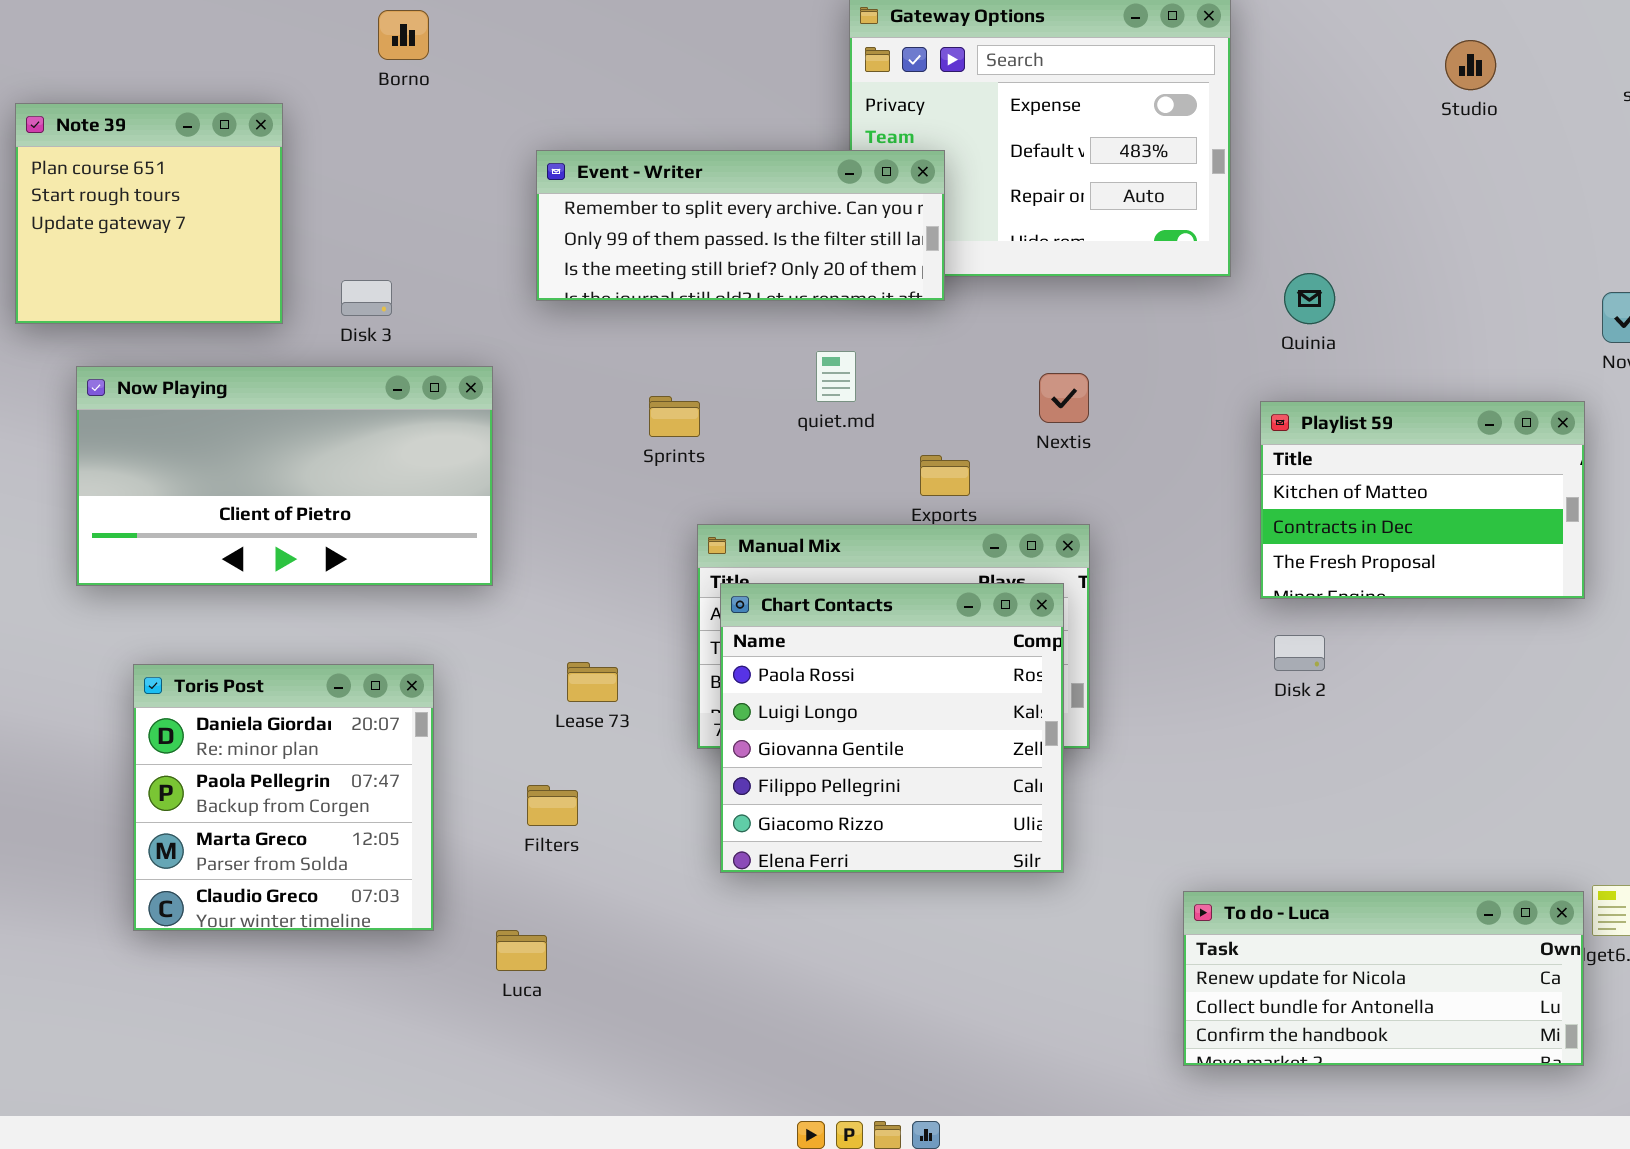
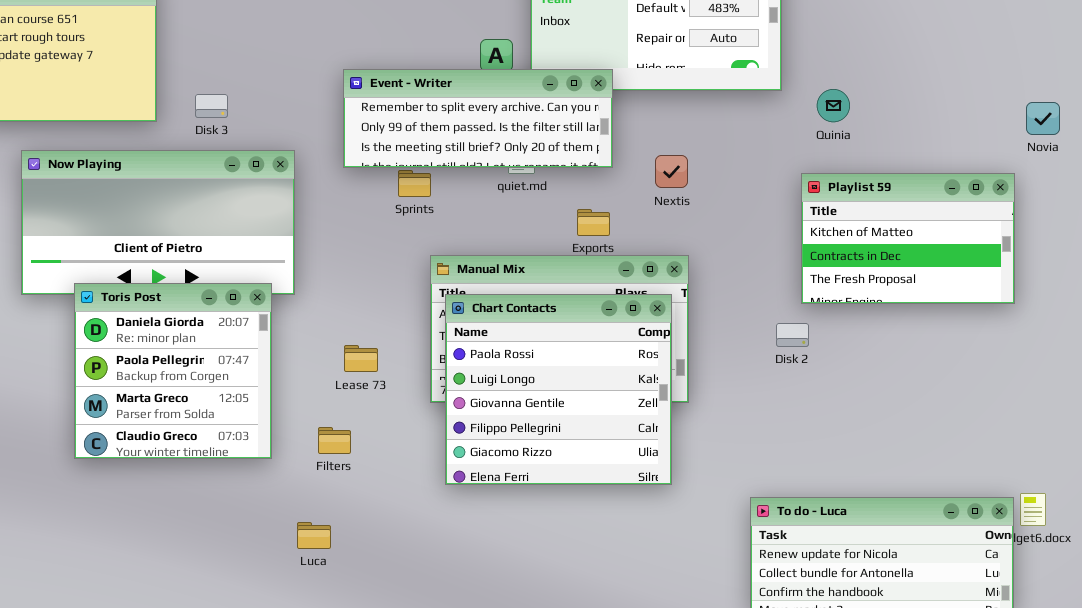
Event - Writer: [536,150,945,301] -> [343,69,613,168], moved
Disk 2: [1274,635,1325,671] -> [776,323,809,347], moved
Toris Post: [133,664,434,931] -> [74,283,272,459], moved

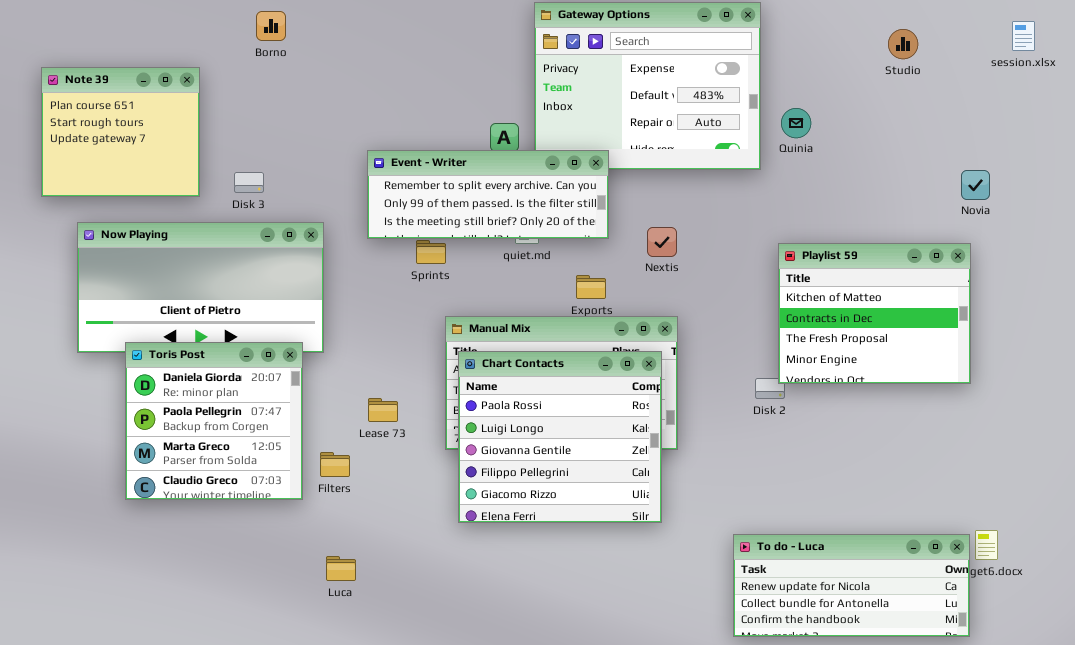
Quinia: [817,89,850,122] -> [781,108,811,138], moved
Novia: [1026,102,1060,135] -> [961,170,990,200], moved
Playlist 59: [801,173,1015,304] -> [778,243,971,384], resized
Filters: [318,427,351,454] -> [320,452,350,477], moved

